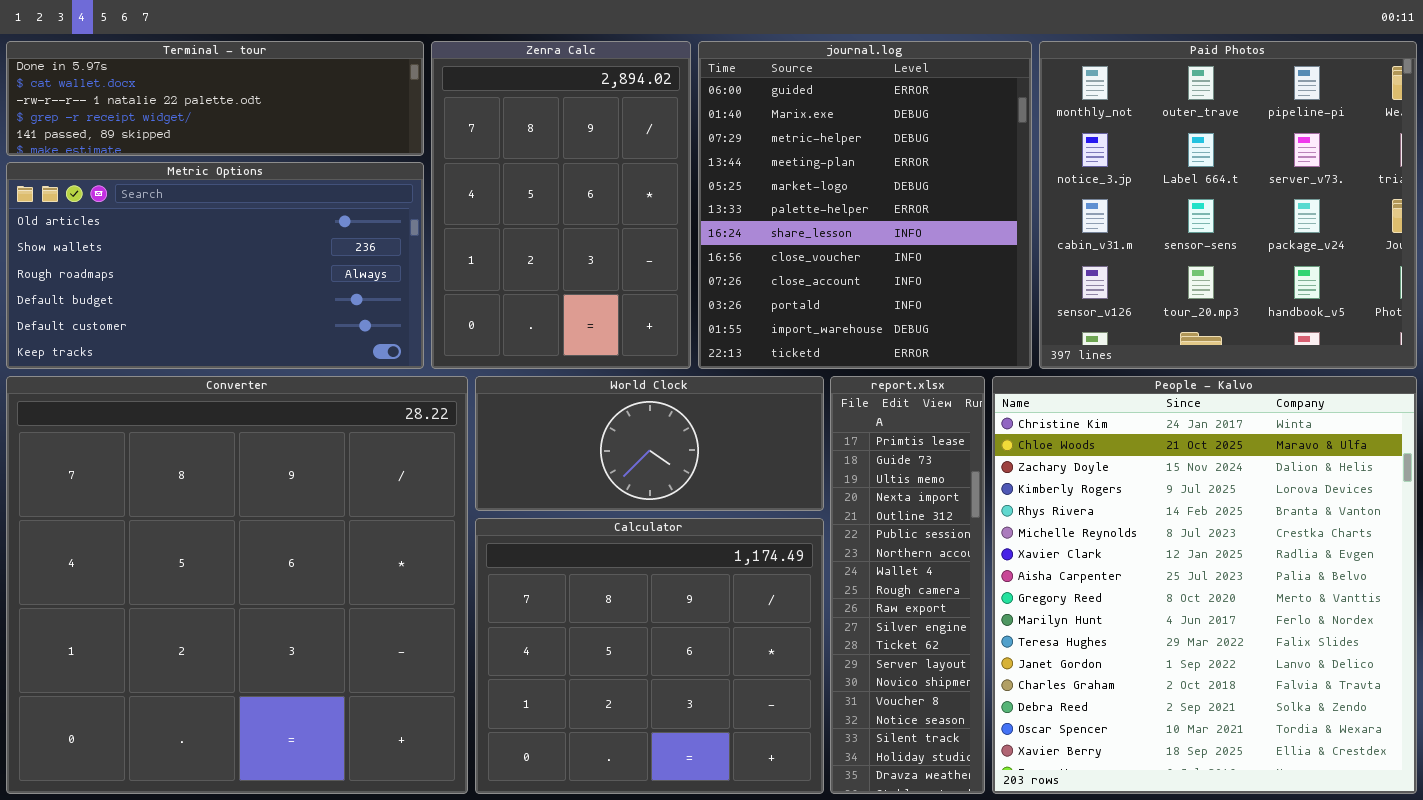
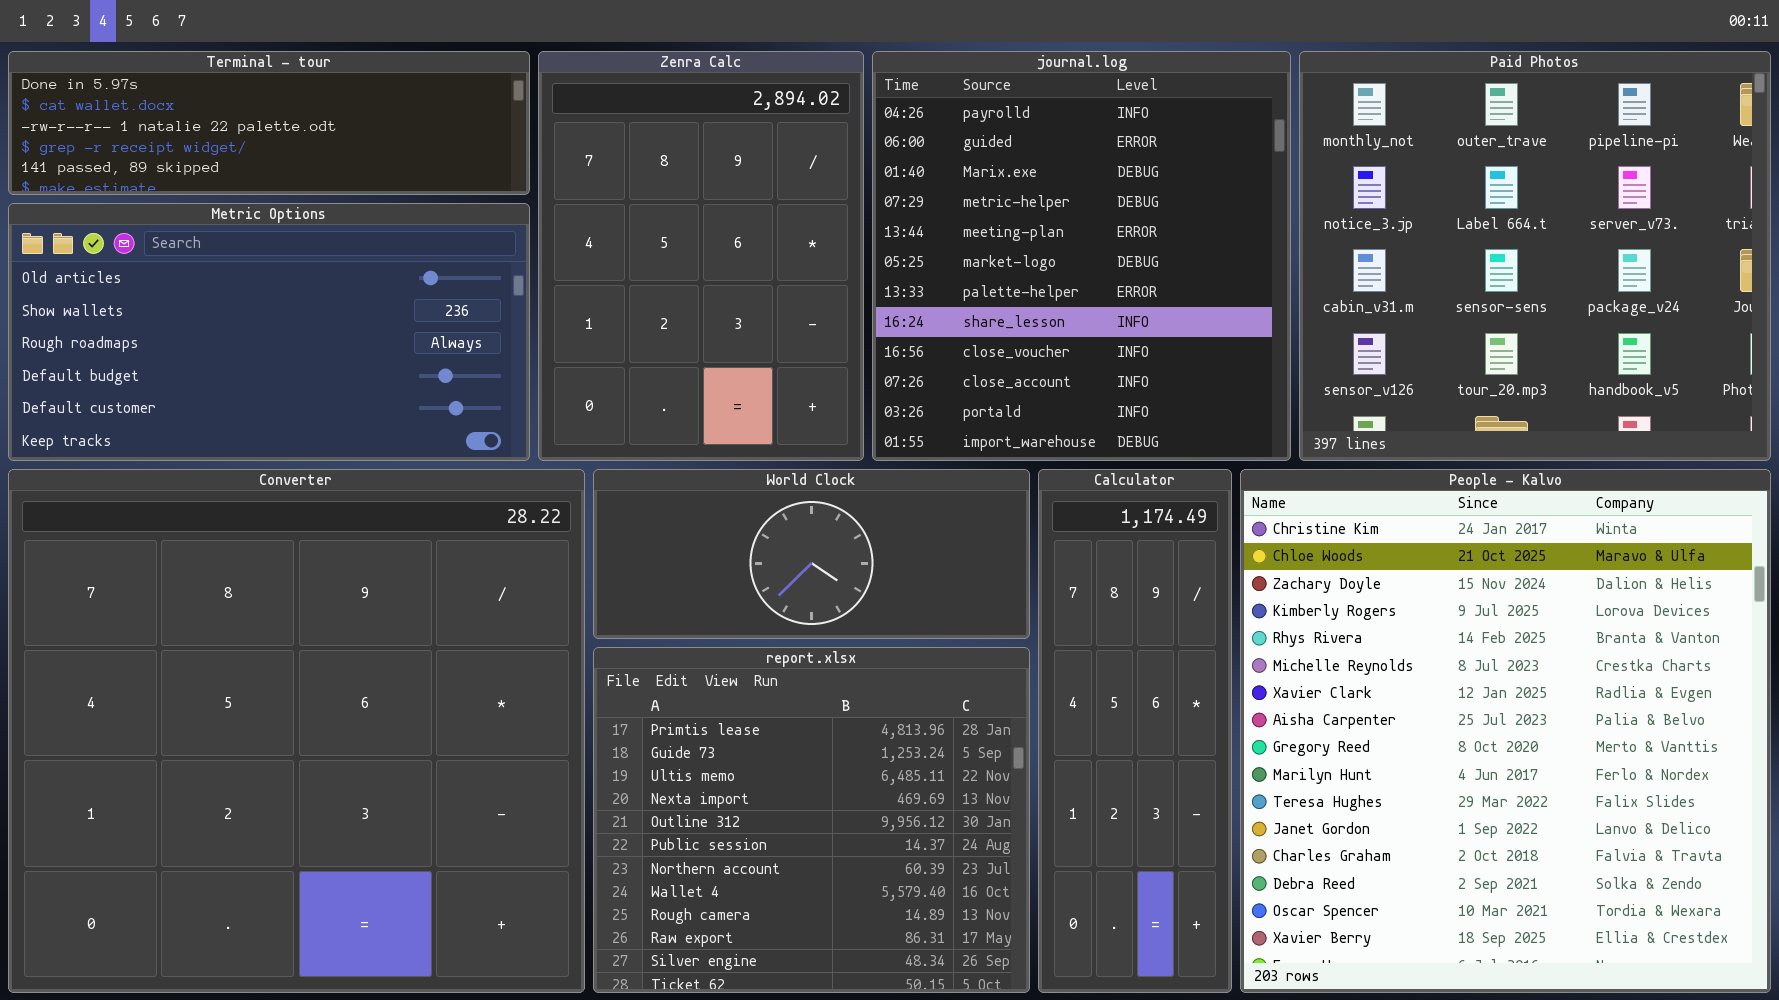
journal.log: [698,41,1032,369] -> [872,51,1291,461], scrolled up 1 row
report.xlsx: [830,376,985,794] -> [593,647,1030,993], moved, resized
Calculator: [475,518,824,794] -> [1038,469,1232,993], moved, resized

